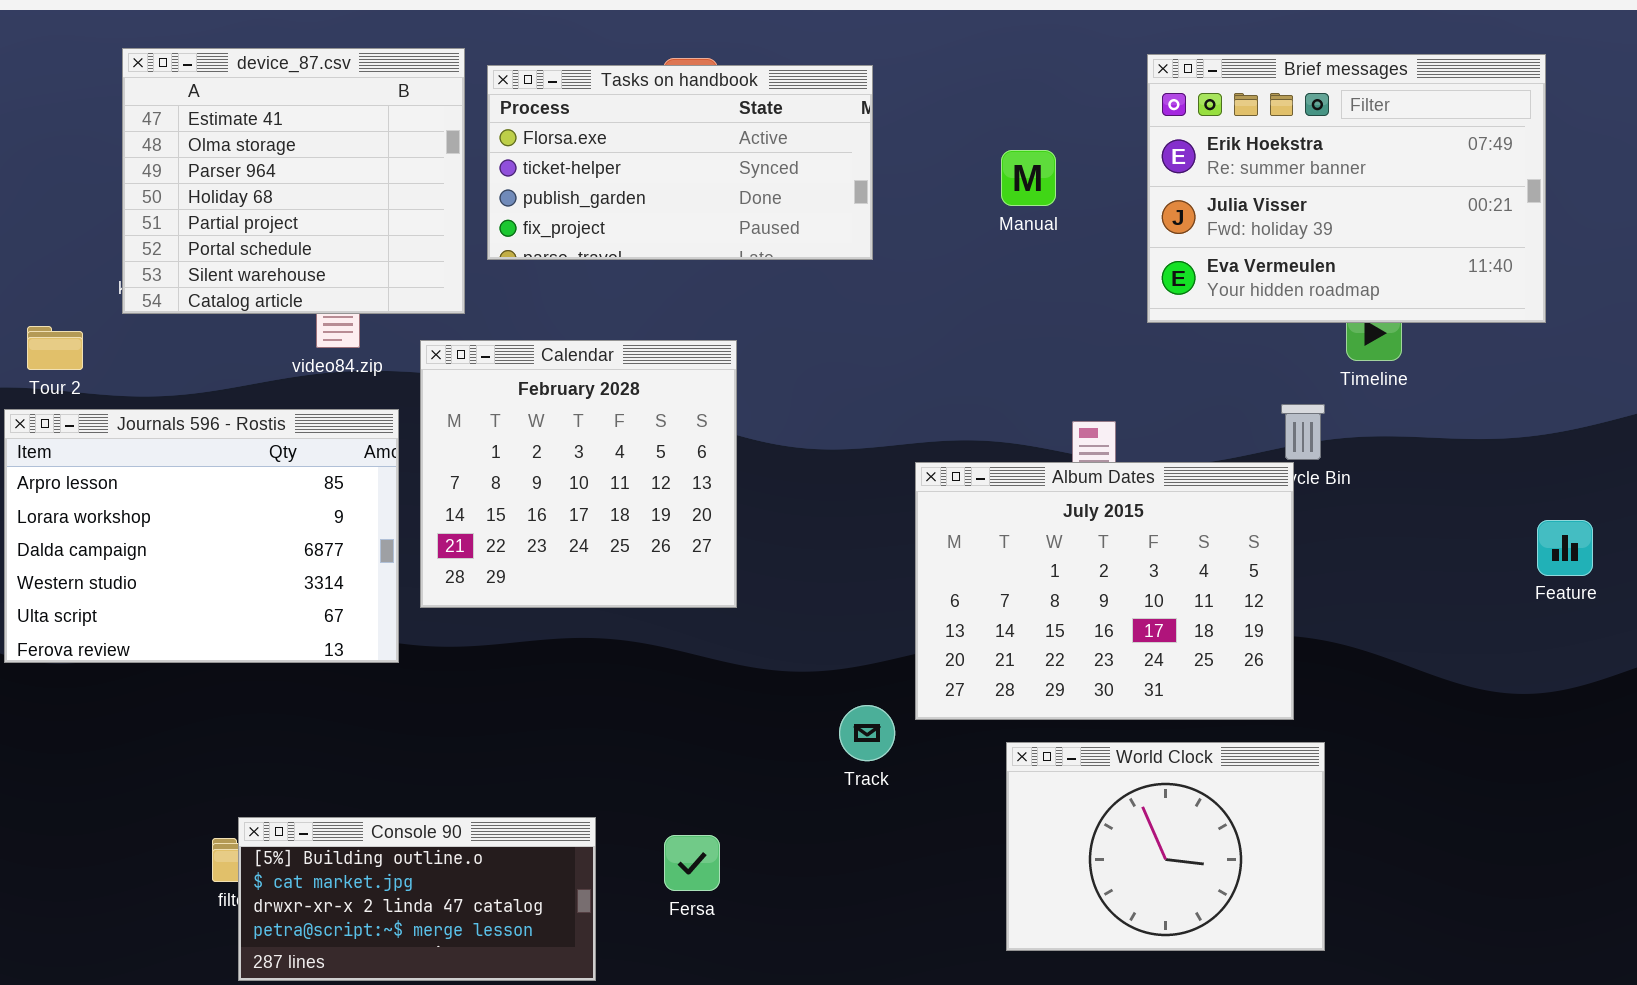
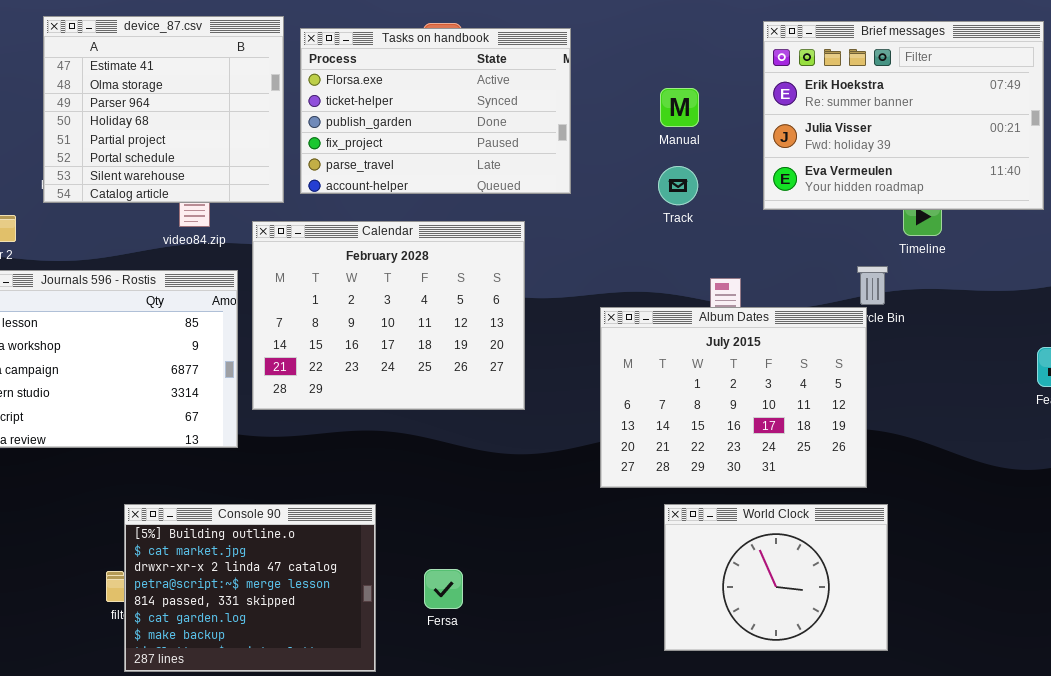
Tasks on handbook: [487,65,873,260] -> [300,28,571,194], resized
Calendar: [420,340,737,608] -> [252,221,525,410], resized
Track: [839,705,895,761] -> [658,166,698,205], moved
Console 90: [238,817,596,981] -> [124,504,376,672], resized

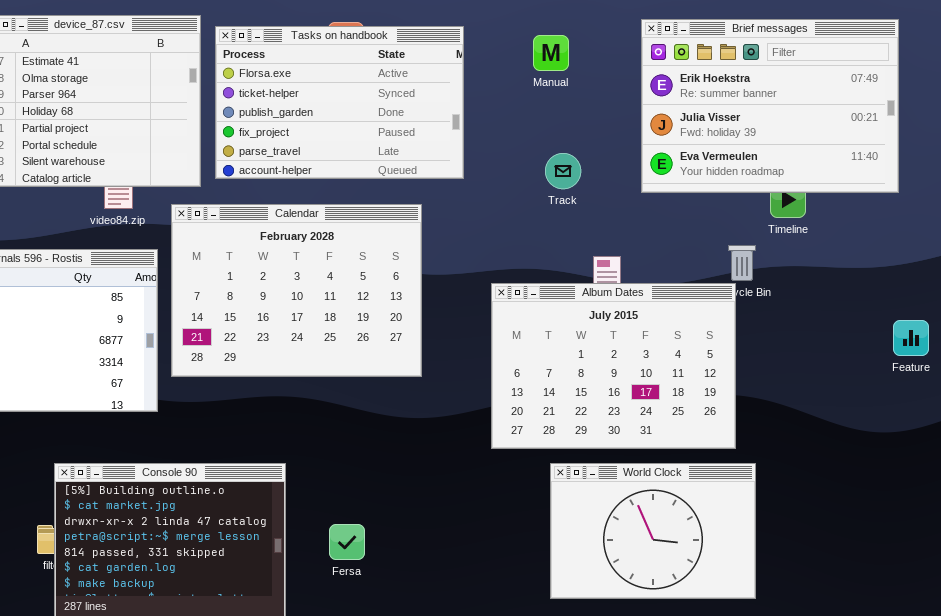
Manual: [660,88,699,127] -> [533,35,569,71], moved

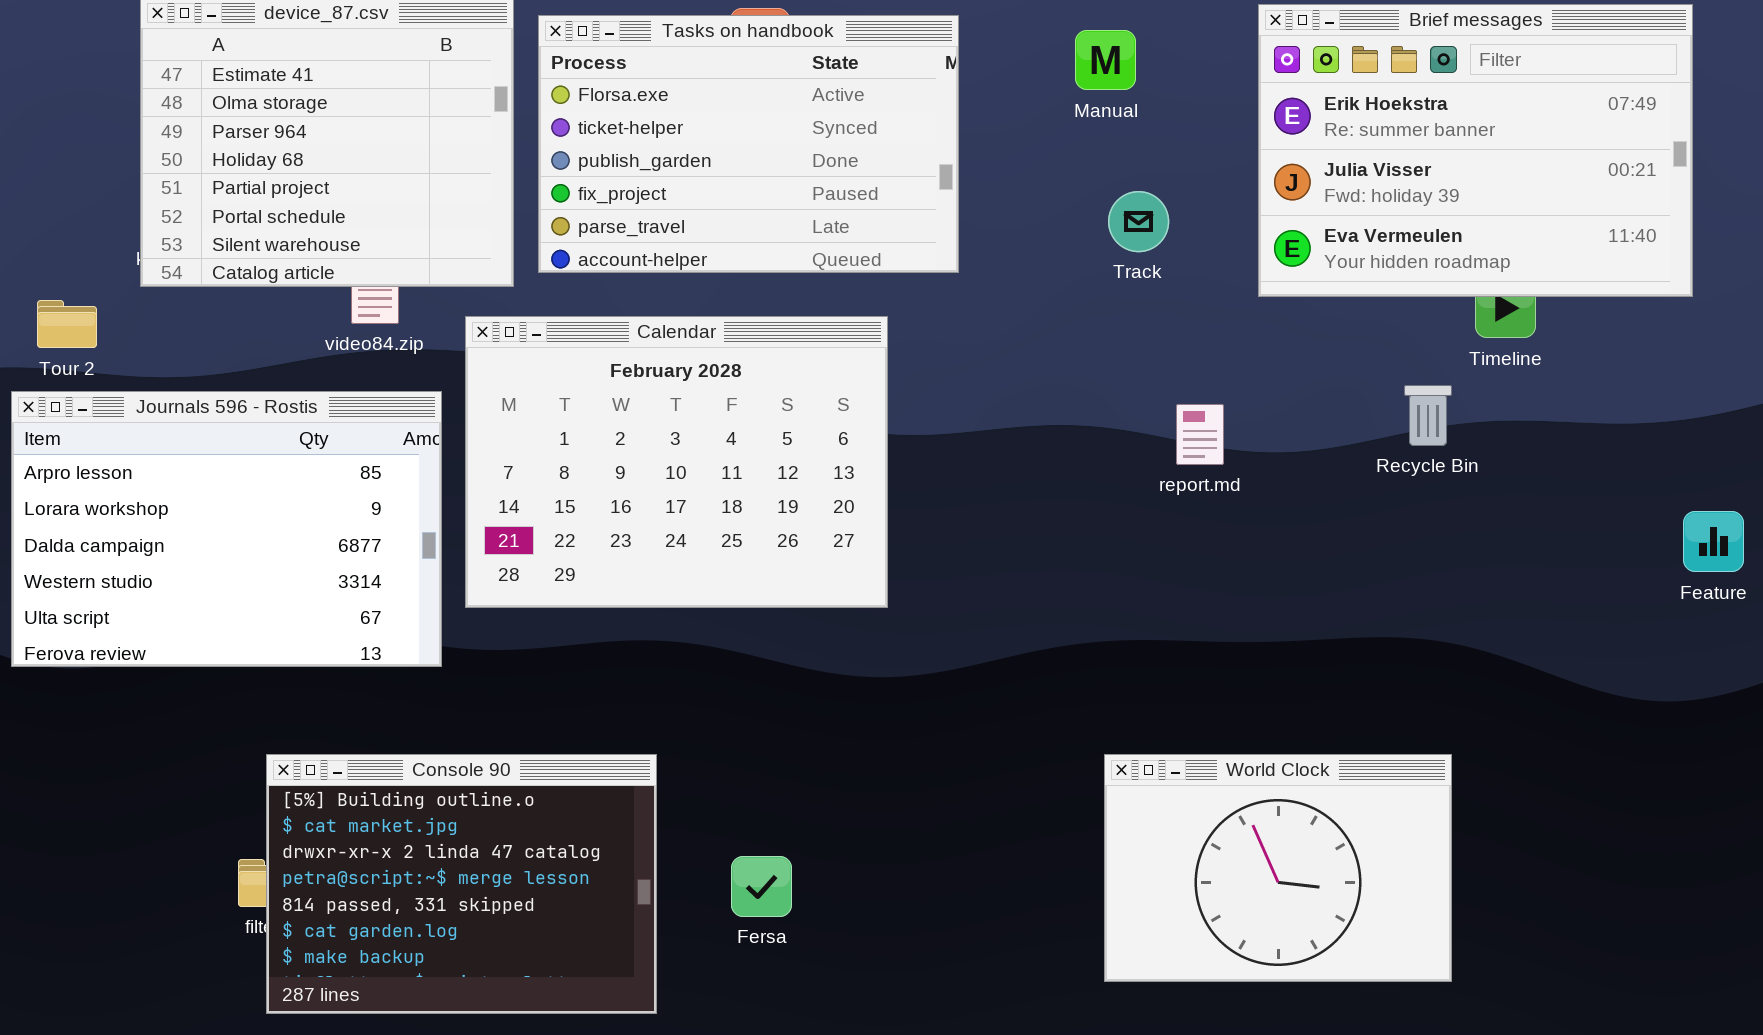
Track: [545,153,581,189] -> [1108,191,1169,252], moved
Album Dates: [491,283,736,449] -> none, closed

